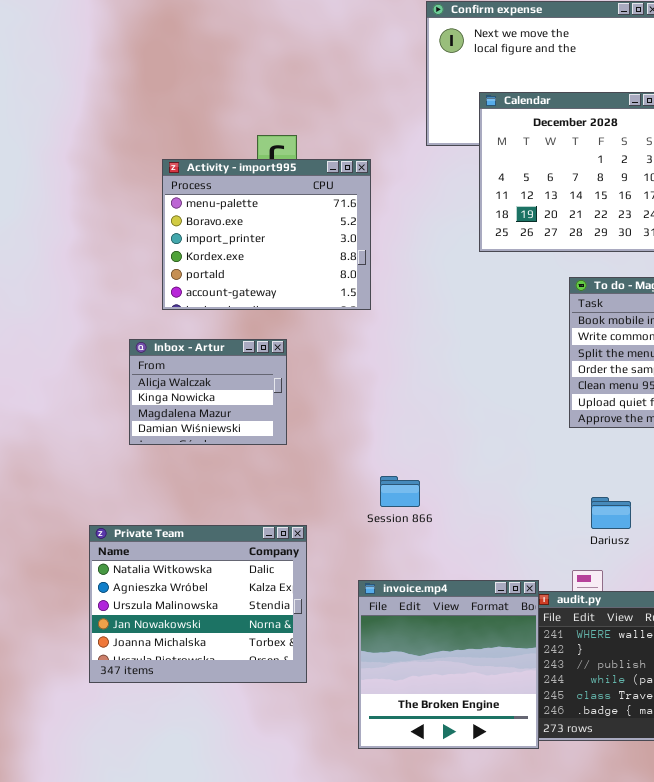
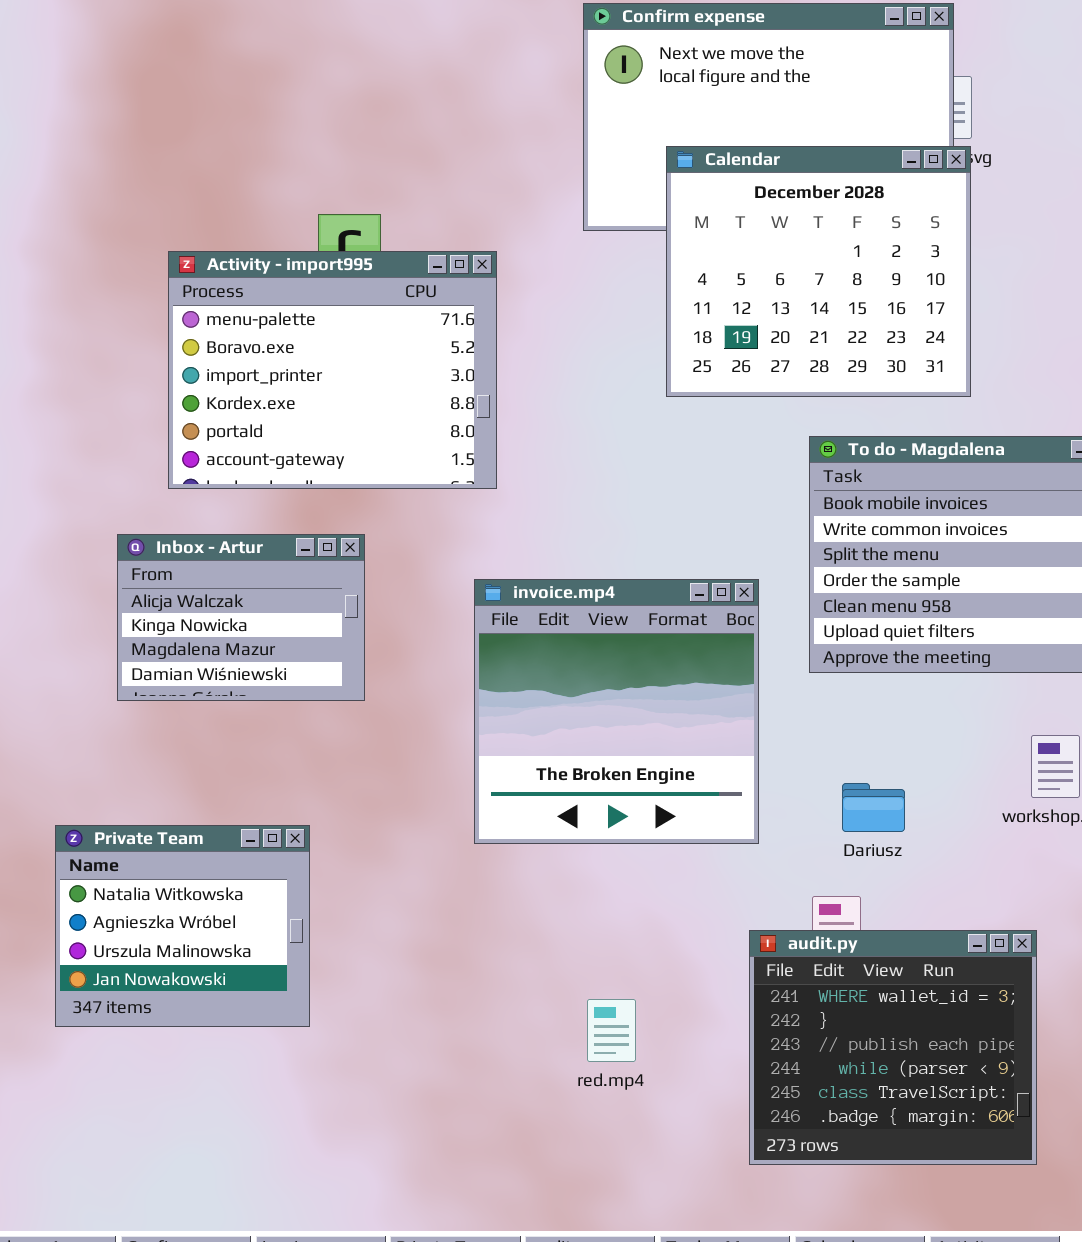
Private Team: [89,525,307,683] -> [55,825,310,1027], resized
invoice.mp4: [358,580,539,749] -> [474,579,759,844], moved

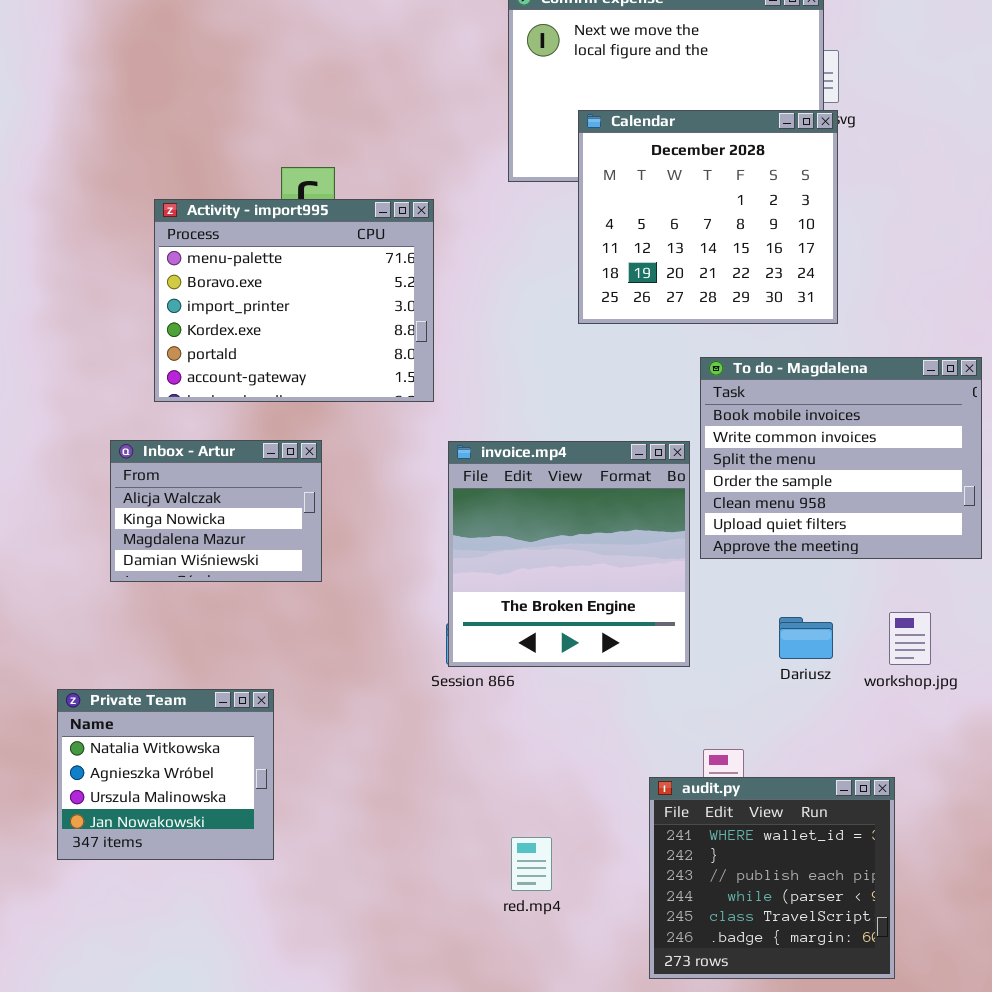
invoice.mp4: [474,579,759,844] -> [448,441,690,667], moved
Dariusz: [842,783,905,832] -> [779,617,833,659], moved

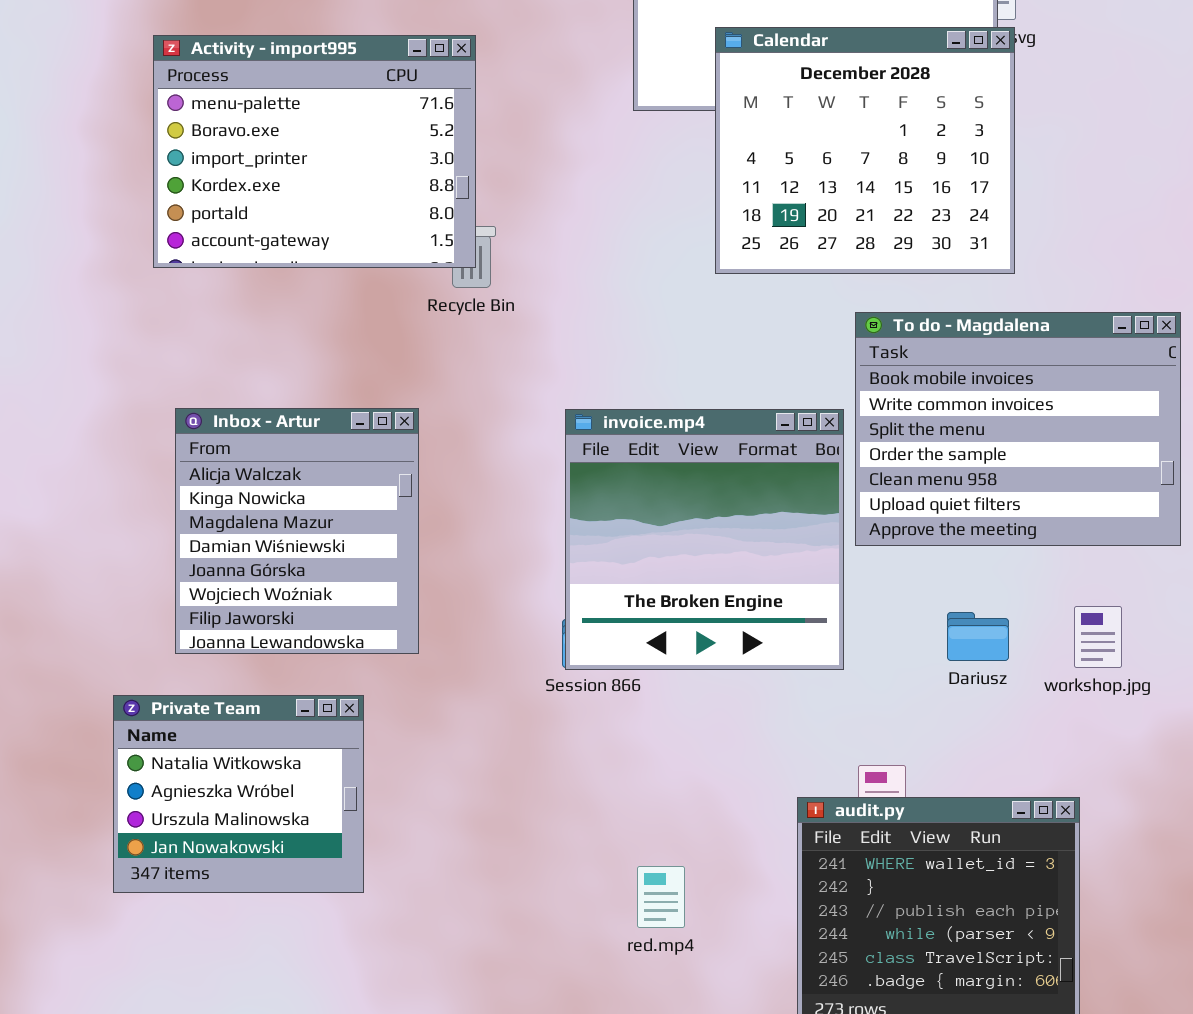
Activity - import995: [154,199,434,402] -> [153,35,476,268], moved
Inbox - Artur: [110,440,322,582] -> [175,408,419,654], resized

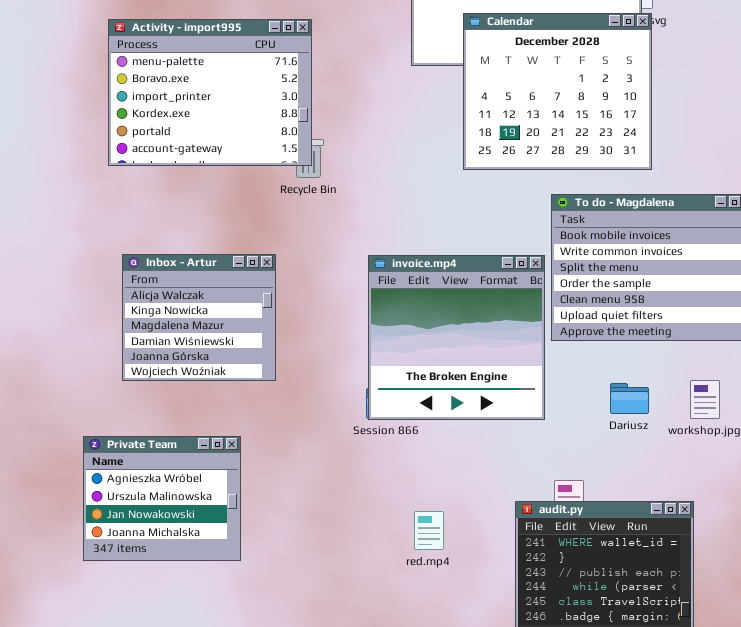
Inbox - Artur: [175,408,419,654] -> [122,254,276,381], resized
Private Team: [113,695,364,893] -> [83,436,241,561], scrolled down 1 row
red.mp4: [637,866,685,928] -> [414,511,444,550], moved

